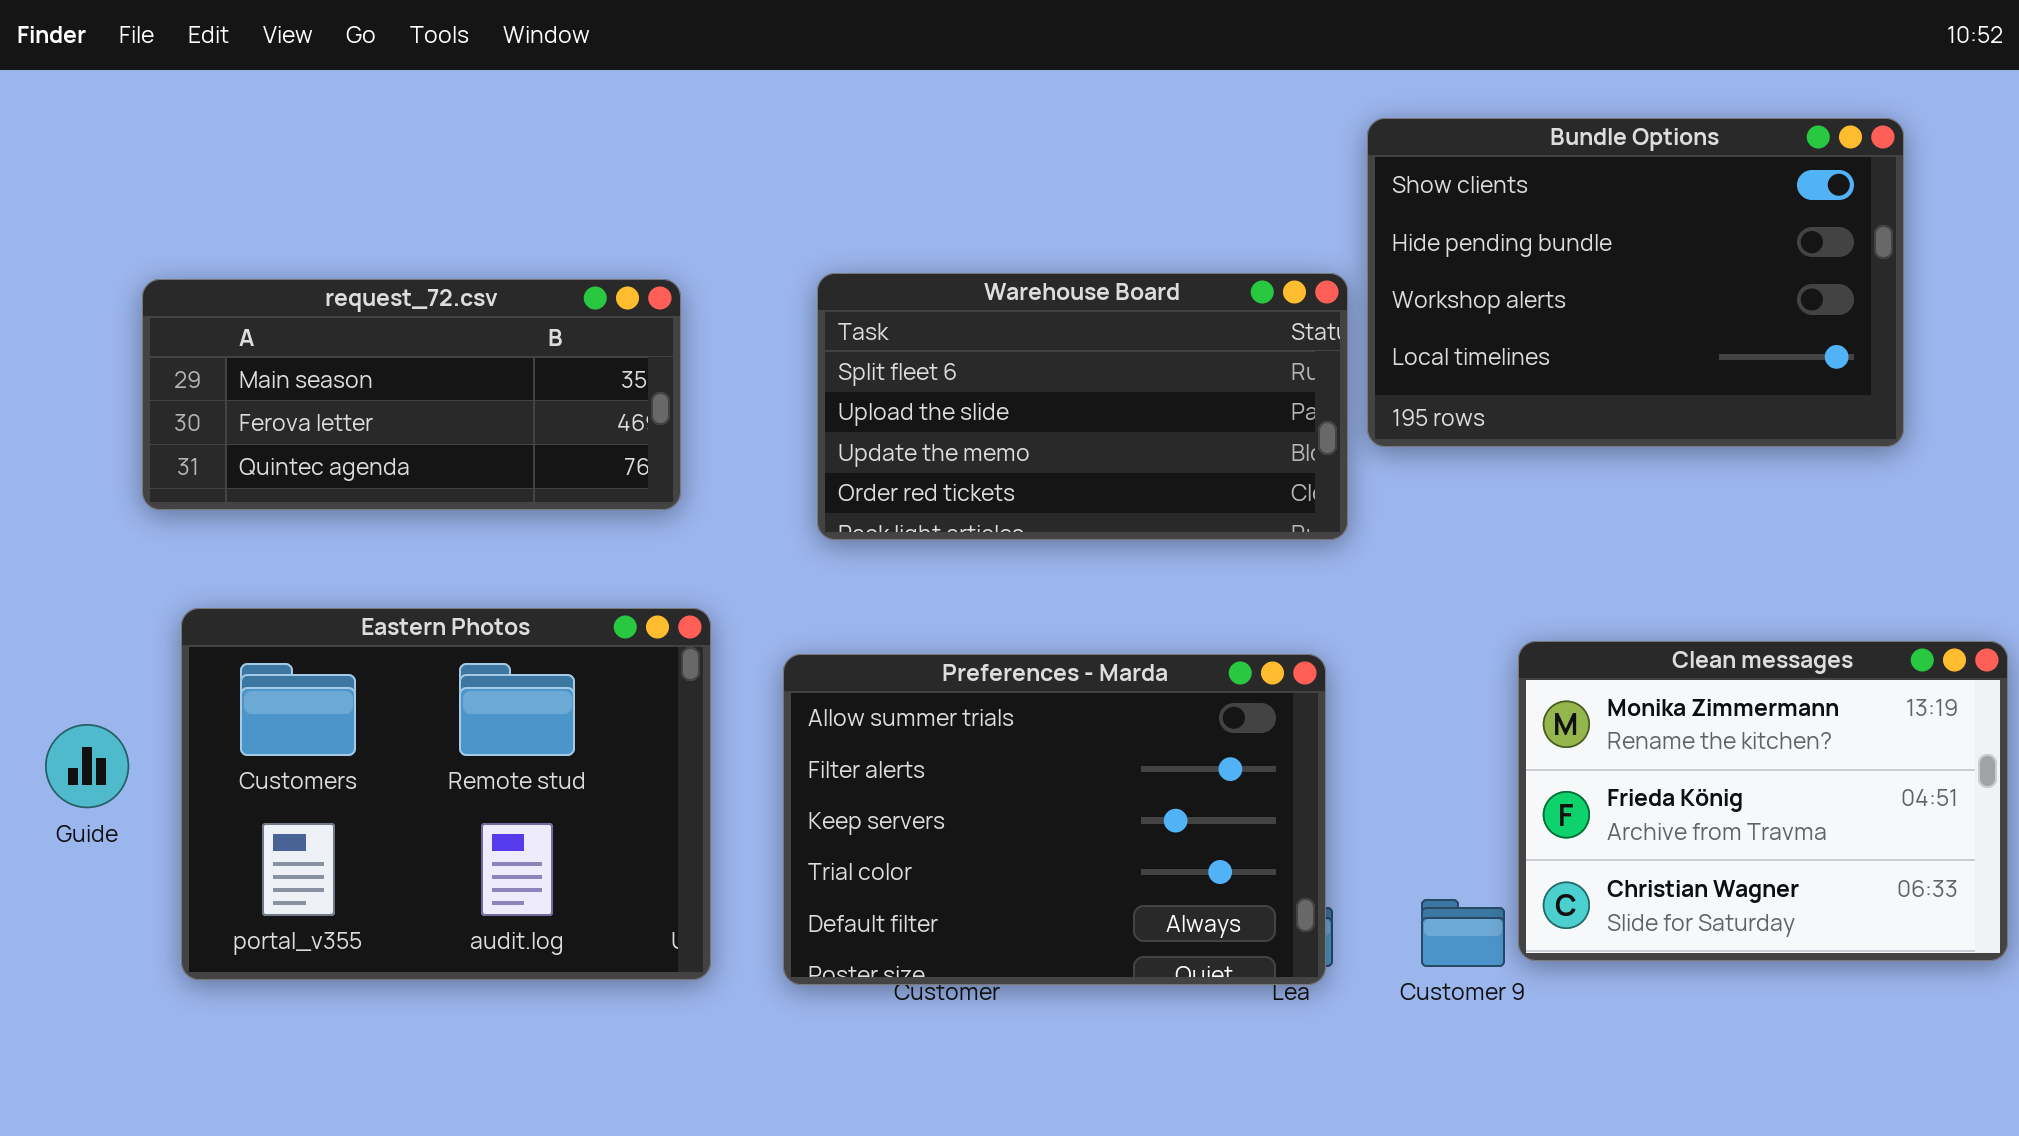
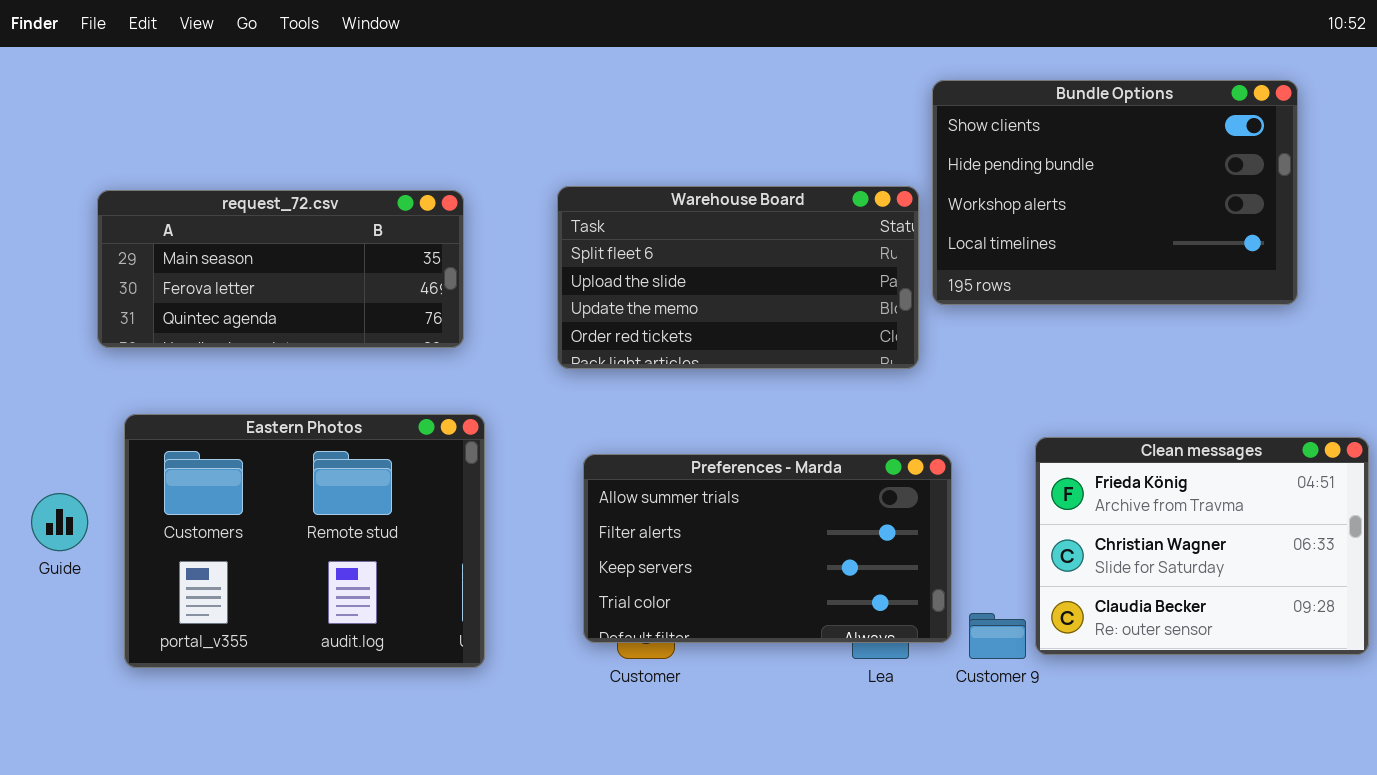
Clean messages: [1518,641,2008,961] -> [1035,437,1369,655], scrolled down 1 row
Preferences - Marda: [783,654,1326,985] -> [583,454,952,643], moved, resized

